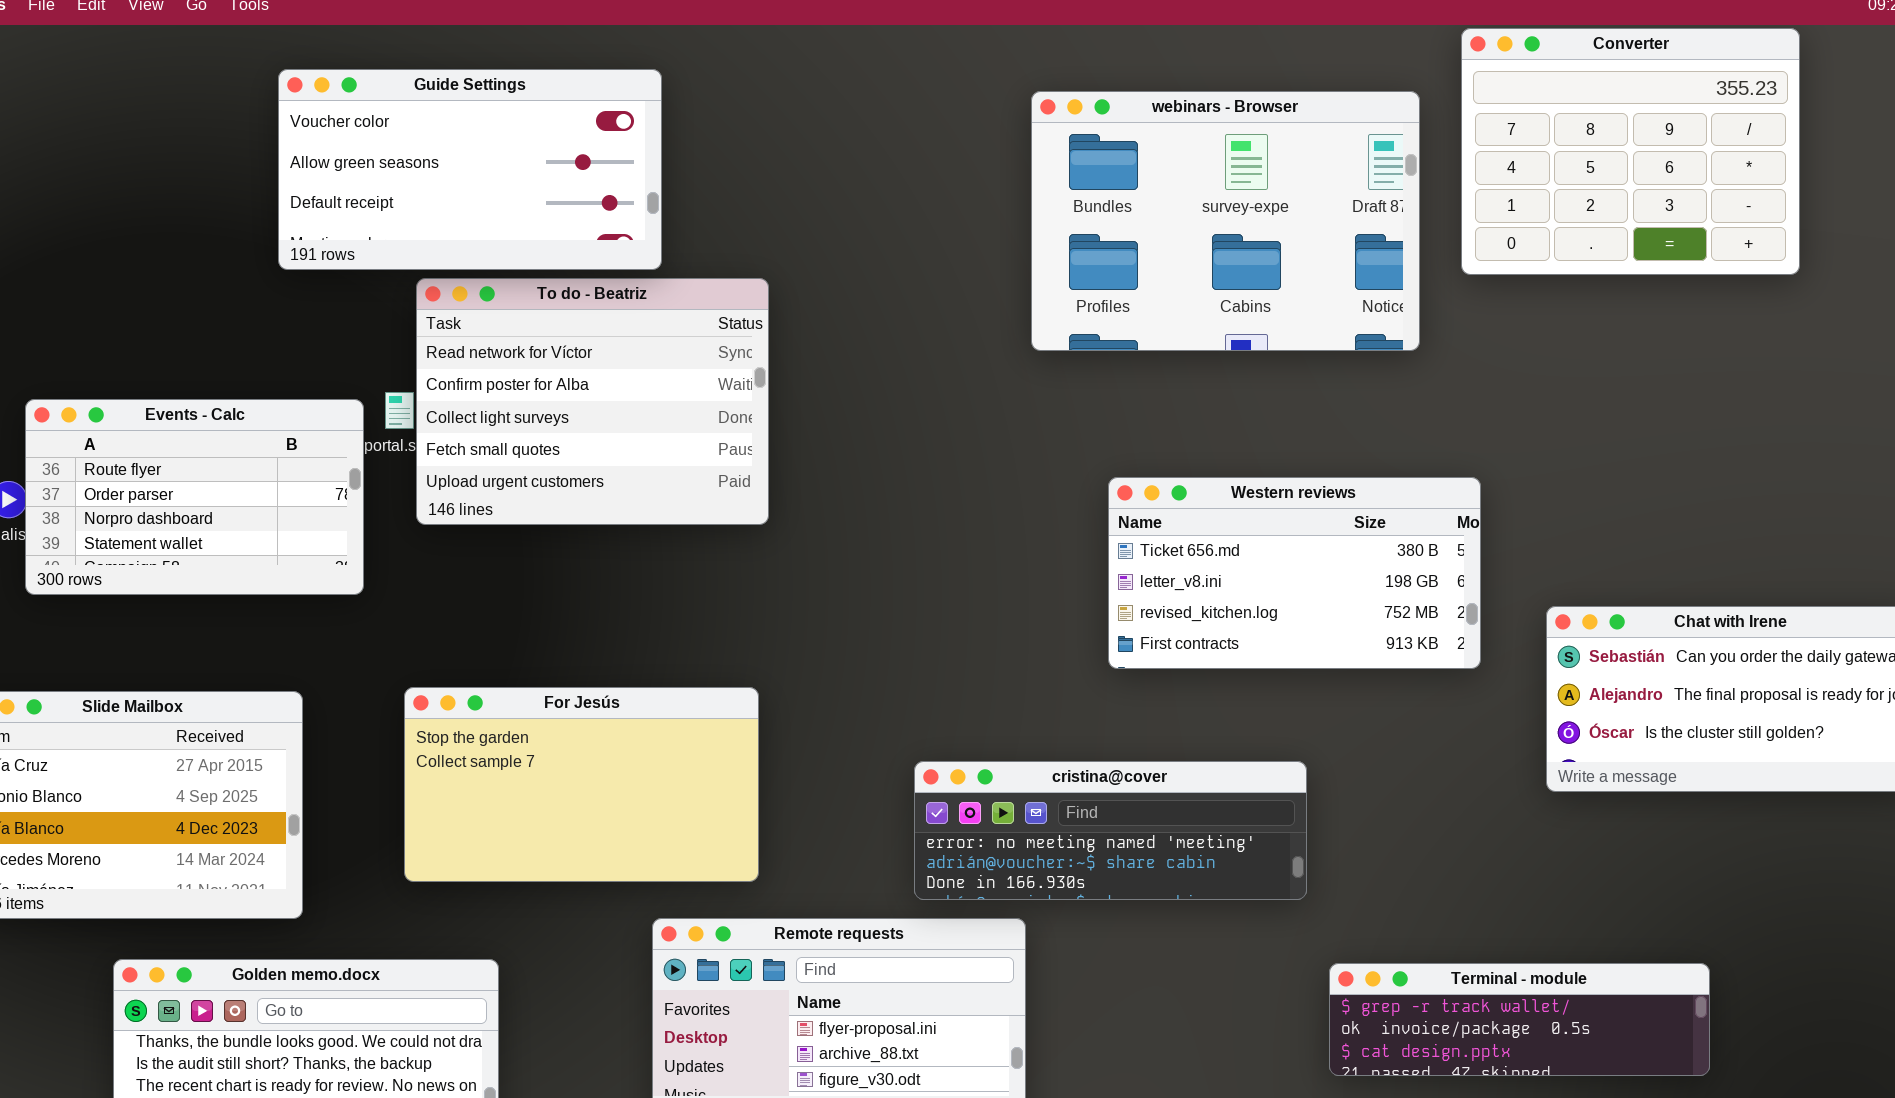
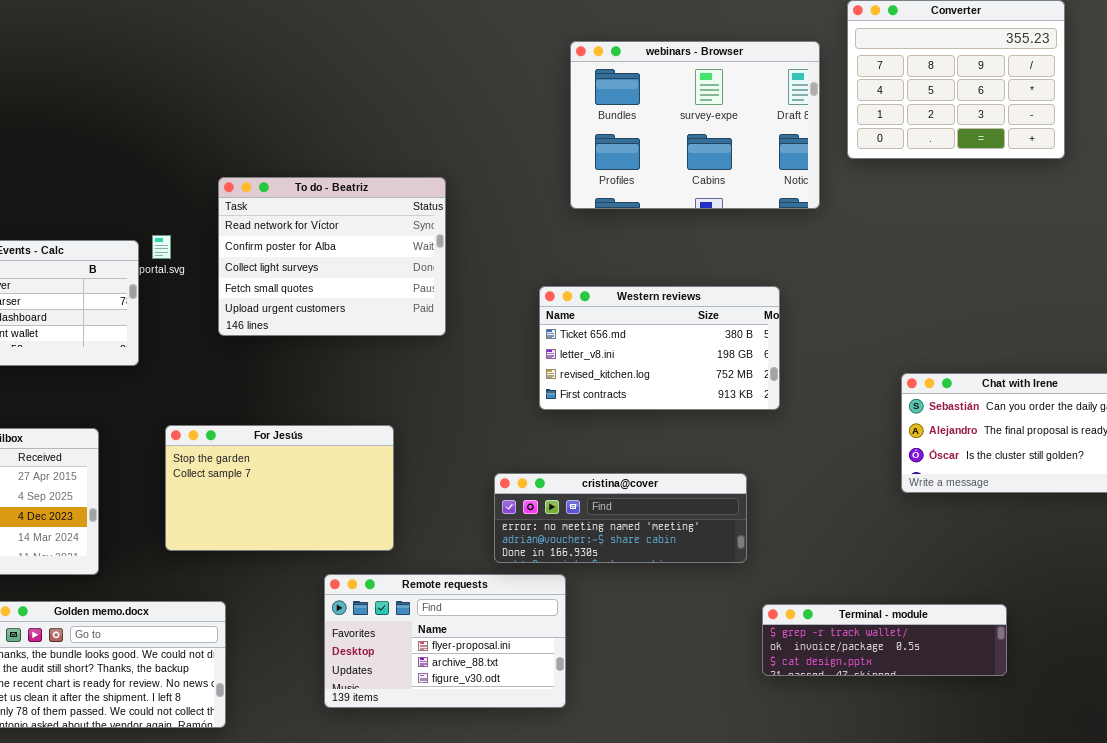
Guide Settings: [278,69,662,270] -> none, closed
To do - Beatriz: [416,278,769,525] -> [218,177,446,336], moved
Western reviews: [1108,477,1481,669] -> [539,286,780,410], moved

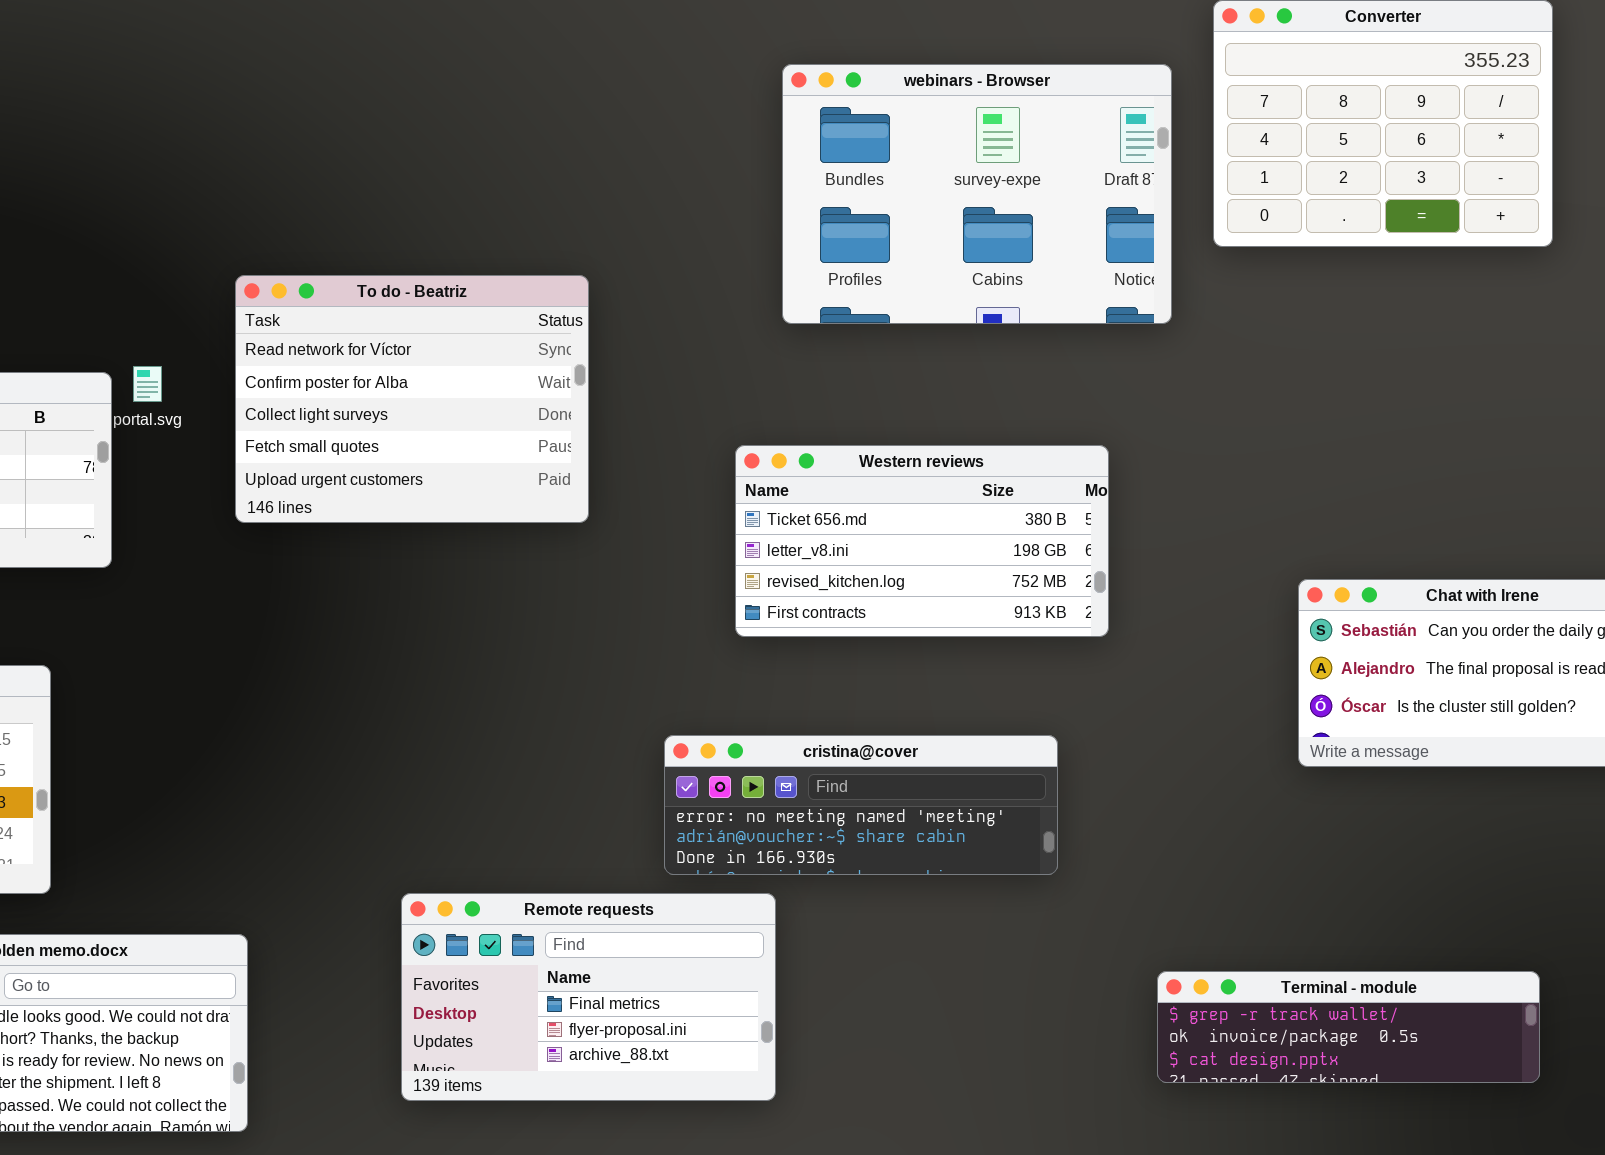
For Jesús: [165,425,394,551] -> none, closed
Remote requests: [324,574,566,708] -> [401,893,776,1101], scrolled up 1 row
Terminal - module: [762,604,1007,676] -> [1157,971,1540,1083], moved

